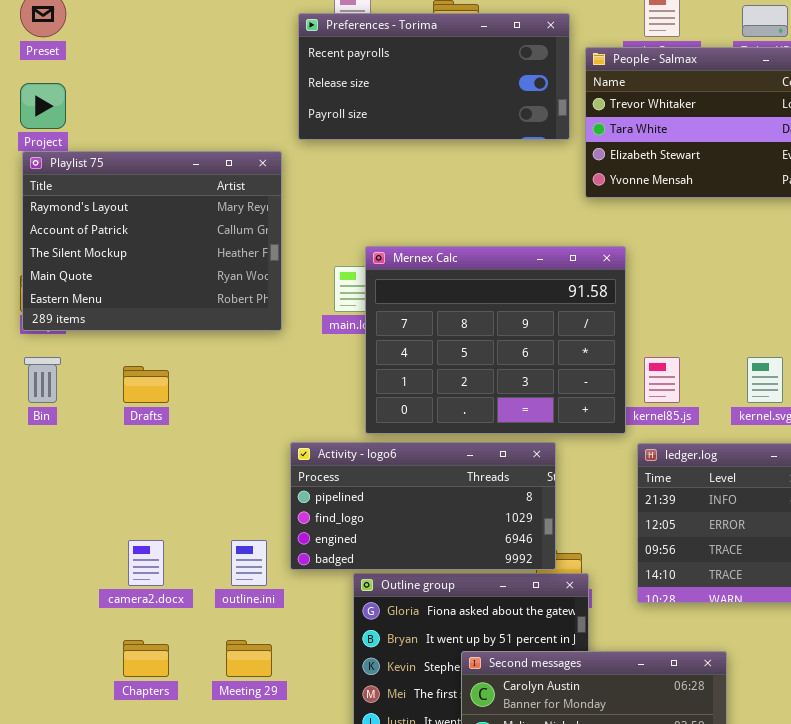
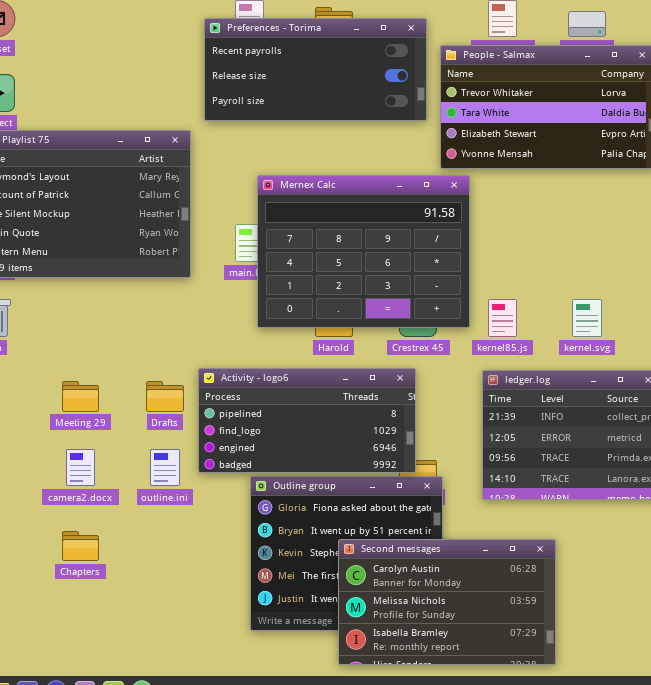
Mernex Calc: [365,246,626,434] -> [257,175,470,328], moved
Drafts: [123,366,169,403] -> [146,381,184,412], moved
Meeting 29: [226,640,272,677] -> [62,381,99,412], moved

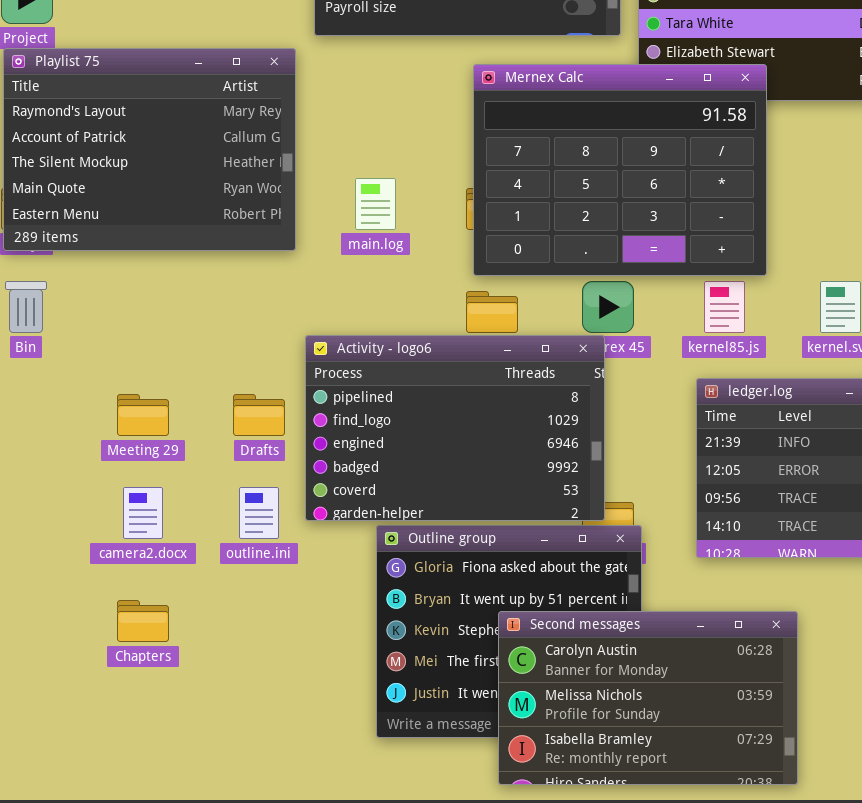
Mernex Calc: [257,175,470,328] -> [473,64,767,276], moved
Activity - logo6: [198,368,416,473] -> [305,335,605,521], resized

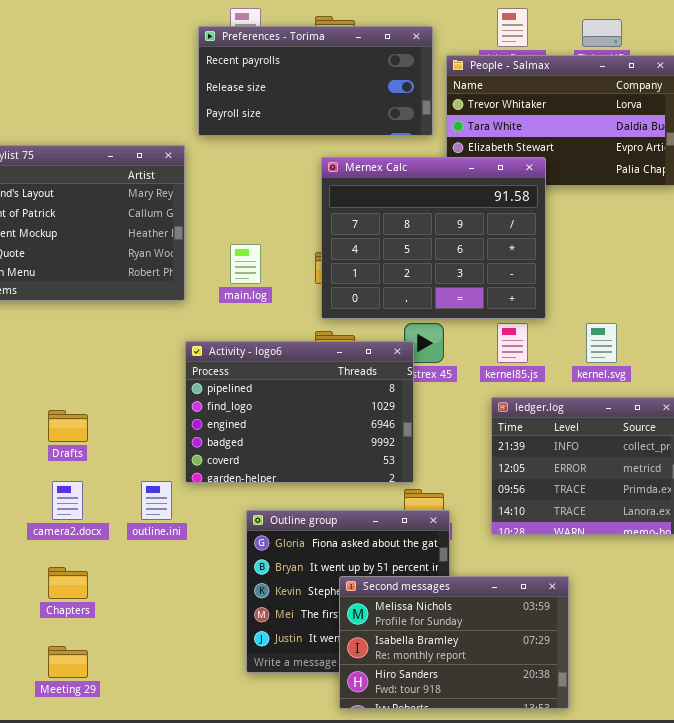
Activity - logo6: [305,335,605,521] -> [185,341,414,483], moved
Meeting 29: [117,394,169,436] -> [48,646,88,678], moved
Drafts: [233,394,285,436] -> [48,410,88,442], moved
Second messages: [498,611,798,785] -> [339,576,569,709], scrolled down 1 row

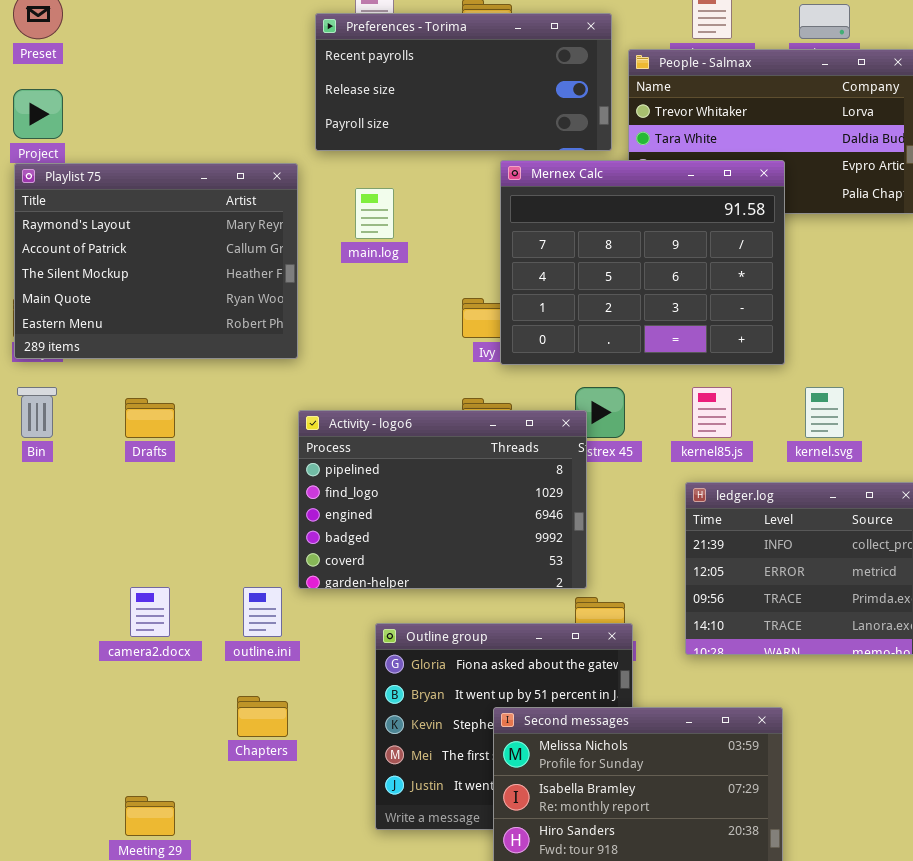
Mernex Calc: [321,157,546,319] -> [500,160,785,365], moved
main.log: [230,244,261,284] -> [355,188,394,239], moved
Drafts: [48,410,88,442] -> [125,398,175,438], moved
Chapters: [48,567,88,599] -> [237,696,288,737], moved

